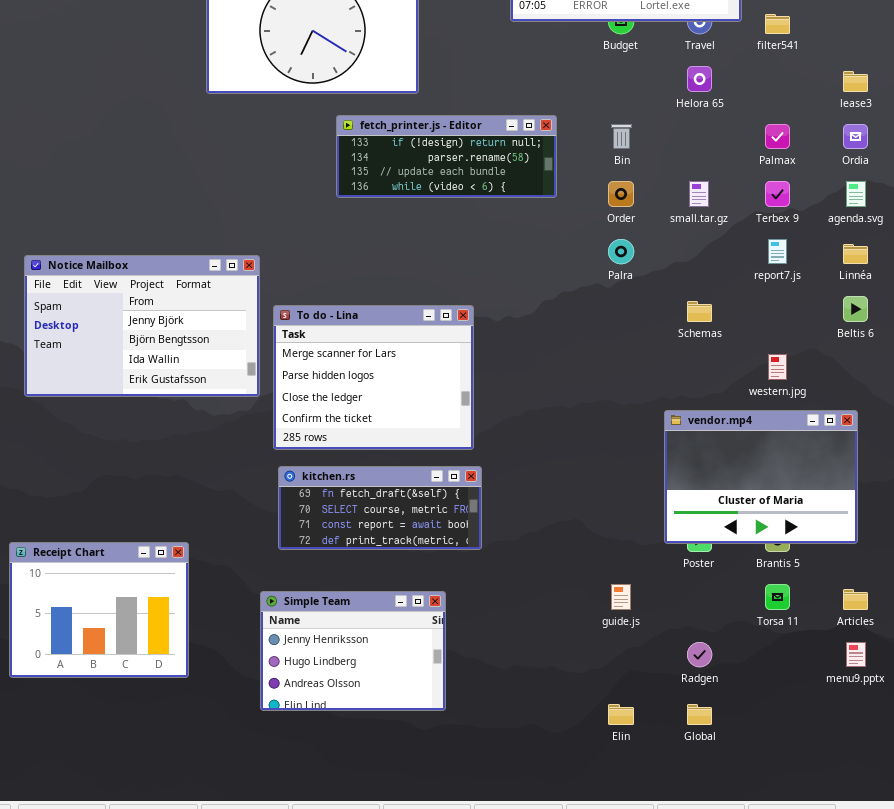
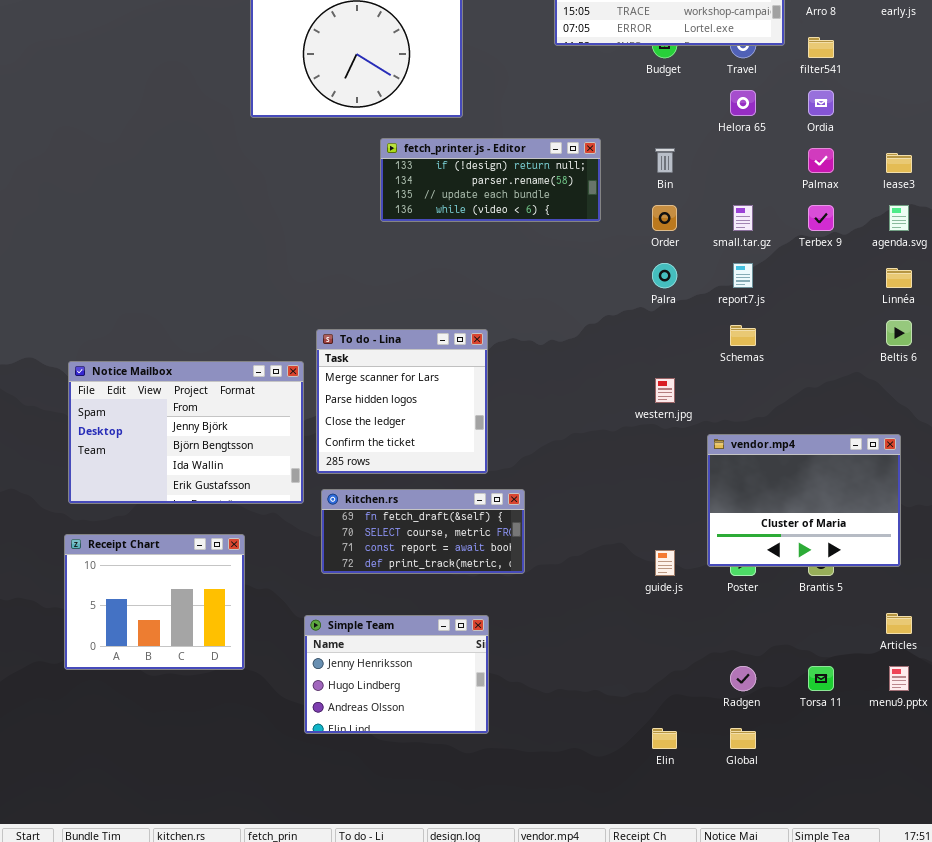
lease3: [843,71,868,92] -> [886,153,912,173], moved
Ordia: [843,124,868,149] -> [808,90,834,116], moved
report7.js: [768,239,787,264] -> [733,263,753,288], moved
Notice Mailbox: [24,255,260,397] -> [68,361,304,504], moved
To do - Lina: [273,305,474,450] -> [316,329,488,474], resized
western.jpg: [768,354,787,380] -> [655,378,675,403], moved
Receipt Chart: [9,542,189,678] -> [64,534,245,670], moved
guide.js: [611,584,631,610] -> [655,550,675,576], moved
Torsa 11: [765,584,790,610] -> [808,666,834,691], moved

